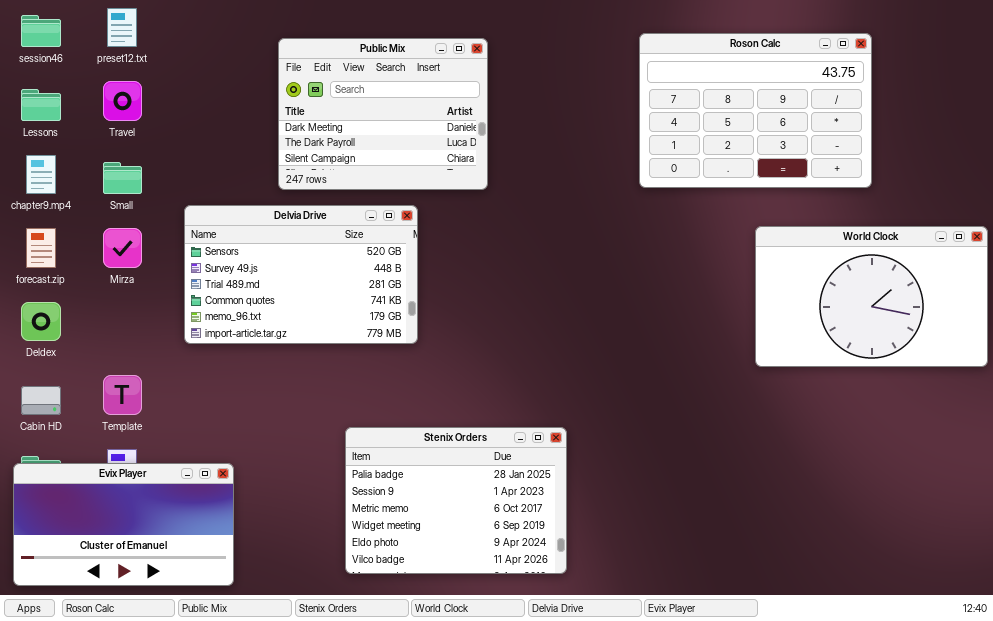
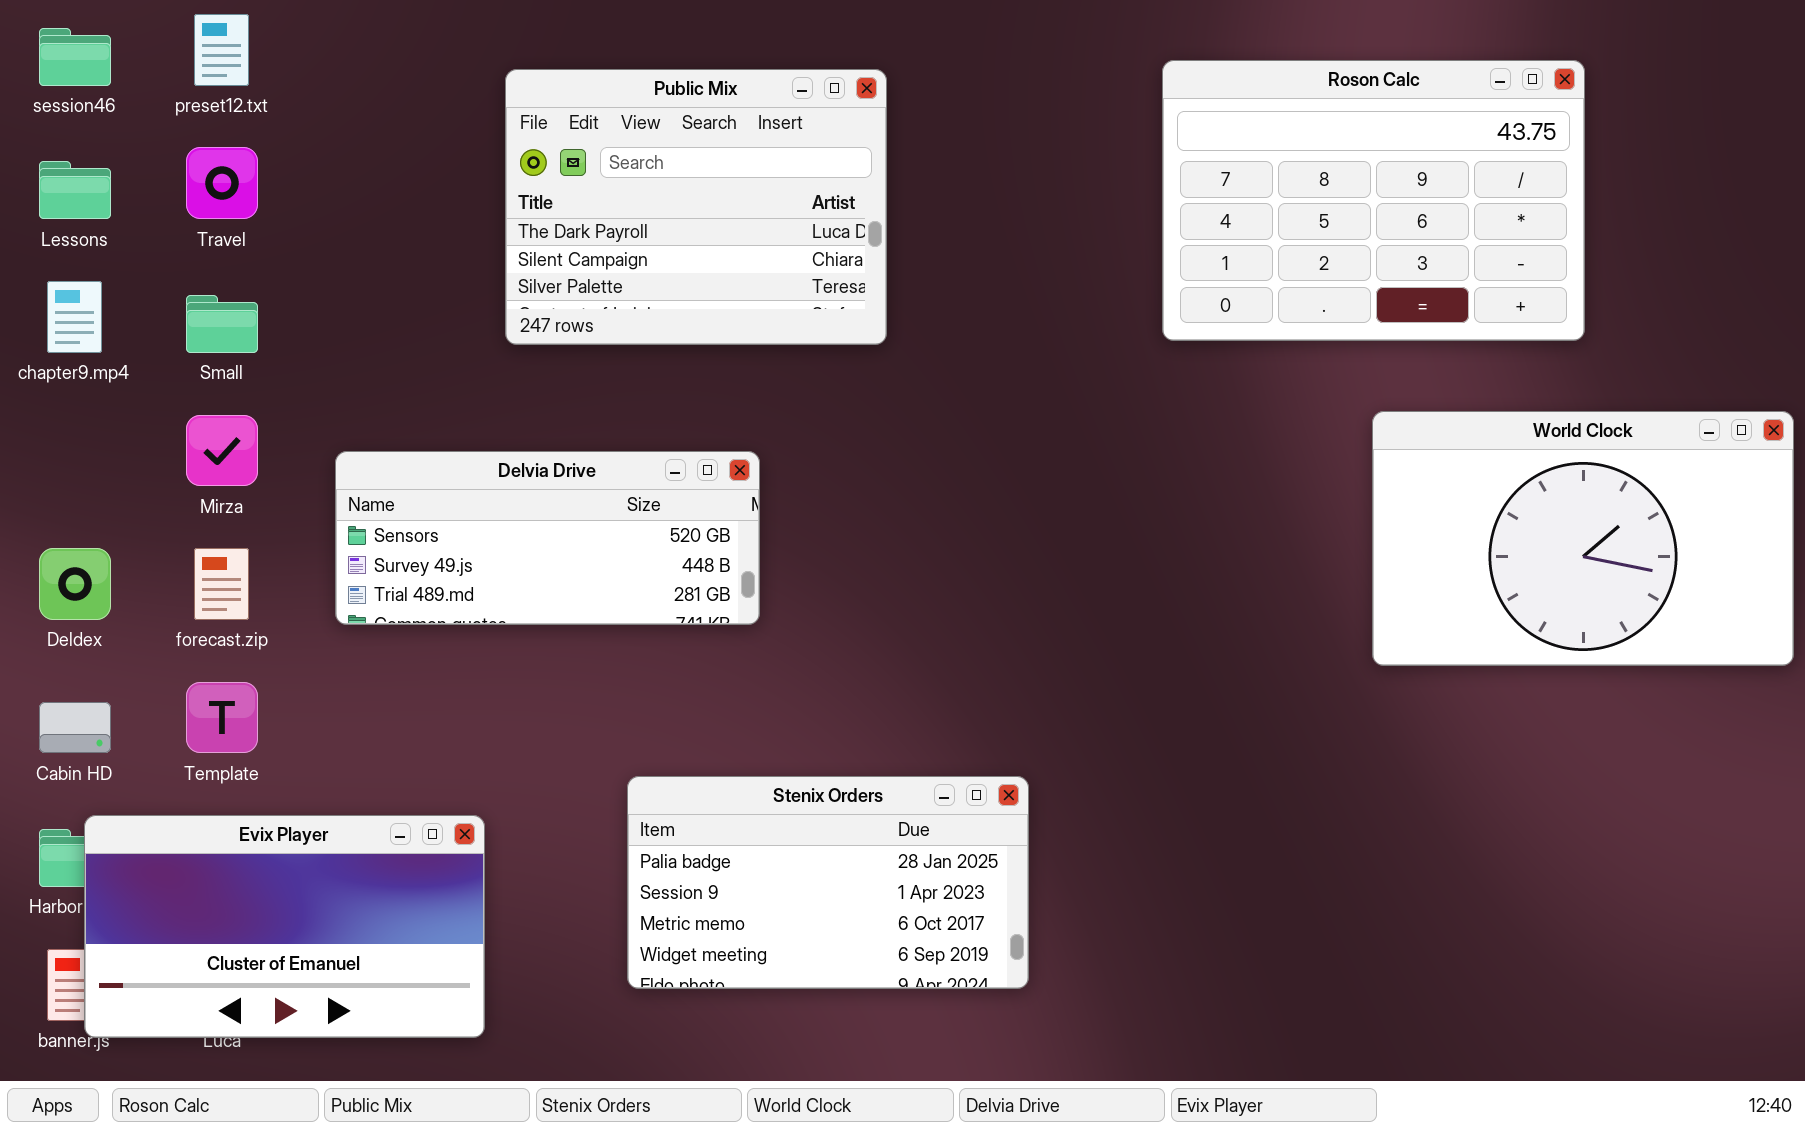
Public Mix: [278,38,488,190] -> [505,69,887,345], scrolled down 1 row
Delvia Drive: [184,205,418,344] -> [335,451,760,625], resized
forecast.zip: [26,228,56,268] -> [194,548,249,620], moved
Stenix Orders: [345,427,567,574] -> [627,776,1029,989], resized
Evix Player: [13,463,234,586] -> [84,815,485,1038], moved

